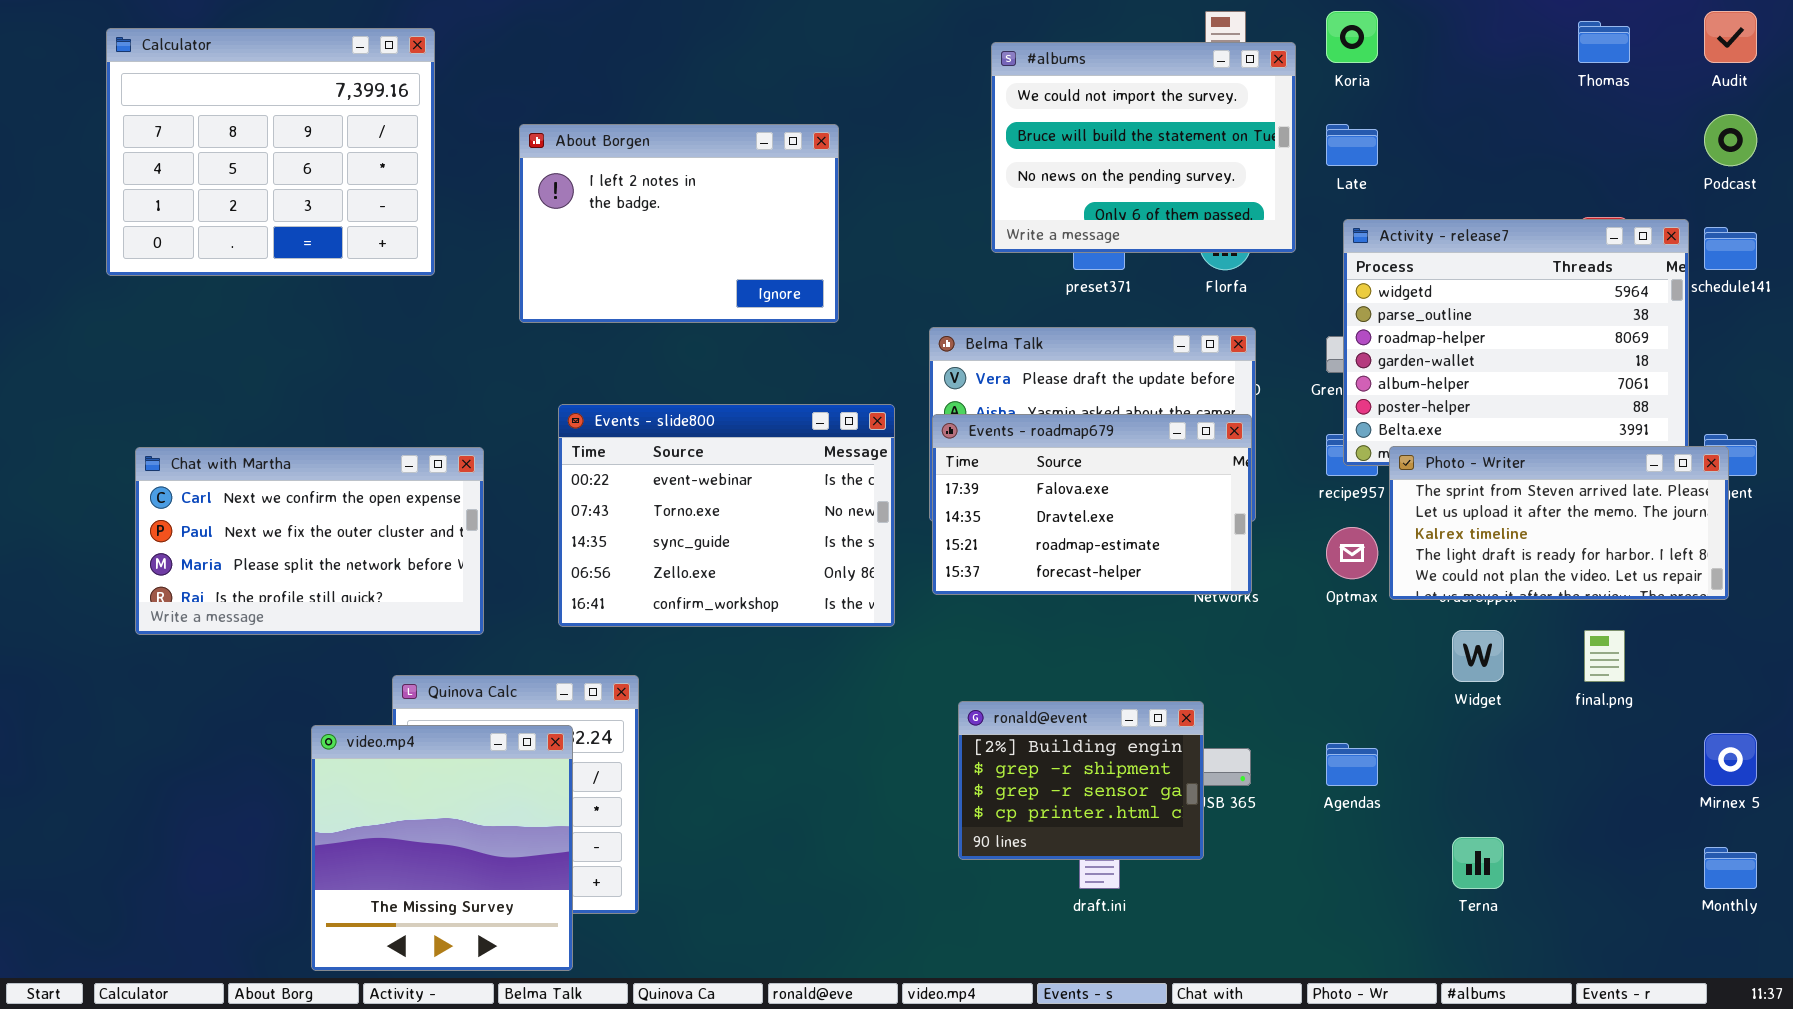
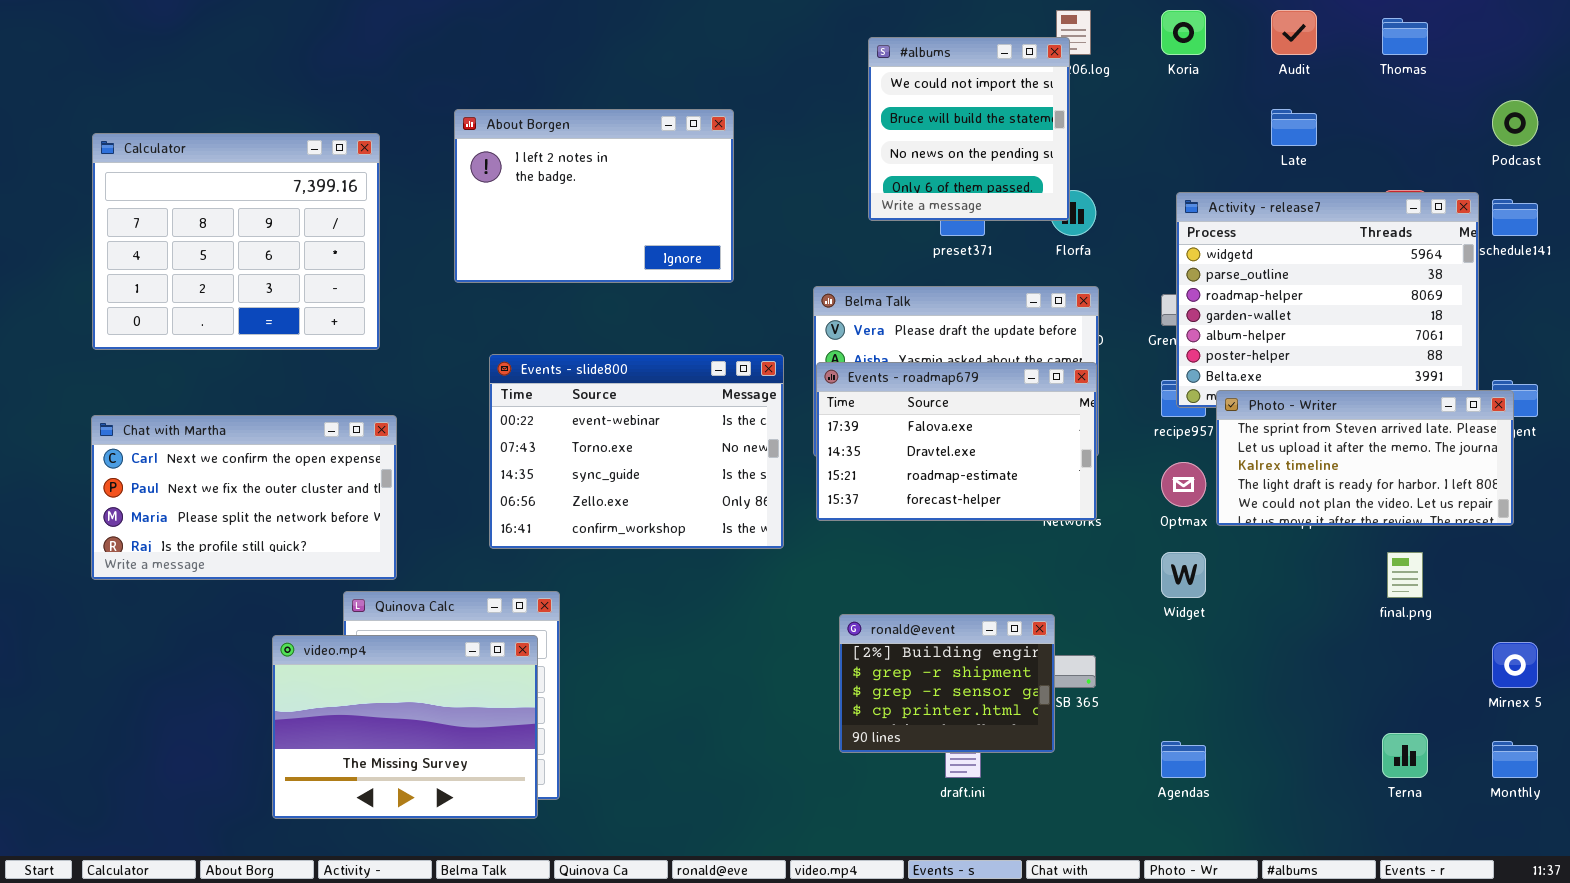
Audit: [1704,11,1757,63] -> [1271,10,1317,55], moved
Calculator: [106,28,435,276] -> [92,133,380,350], moved
#albums: [991,42,1296,253] -> [868,37,1070,221], resized
Late: [1326,124,1378,166] -> [1271,109,1317,146], moved
Chat with Martha: [135,447,484,635] -> [91,415,397,580], moved
Widget: [1452,630,1504,682] -> [1161,552,1206,598], moved
video.mp4: [311,725,573,971] -> [272,635,538,819], resized
Agendas: [1326,743,1378,786] -> [1161,741,1206,778], moved
Terna: [1452,837,1504,889] -> [1382,733,1428,778], moved

